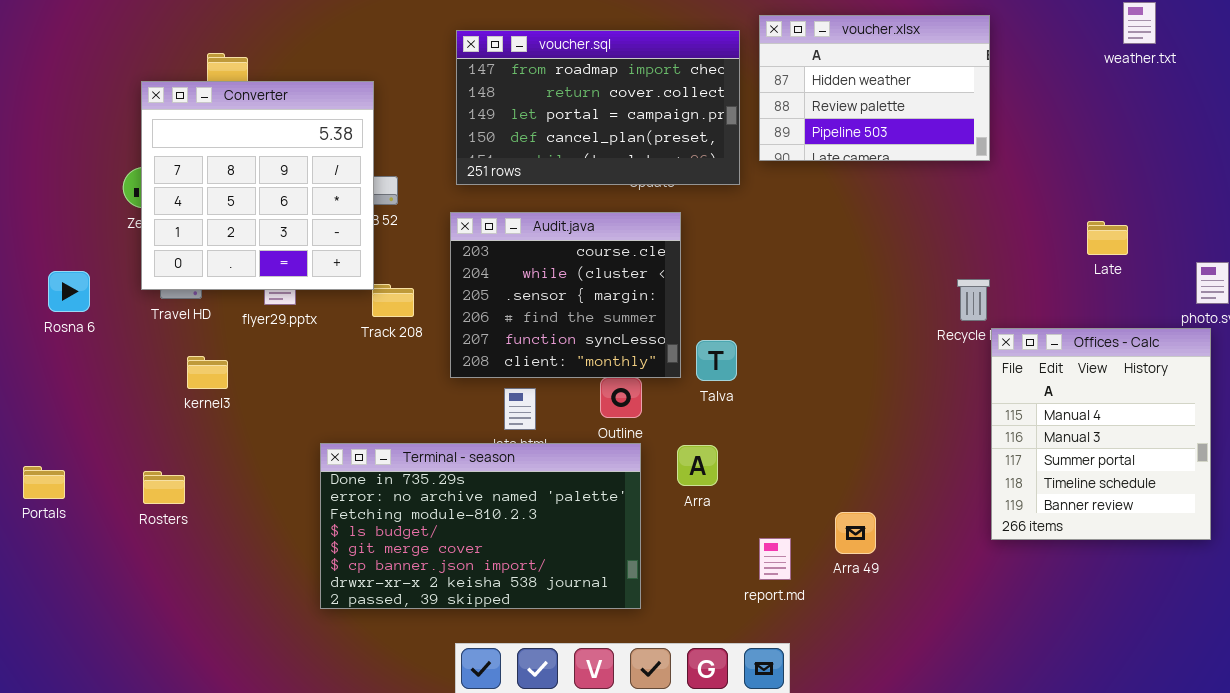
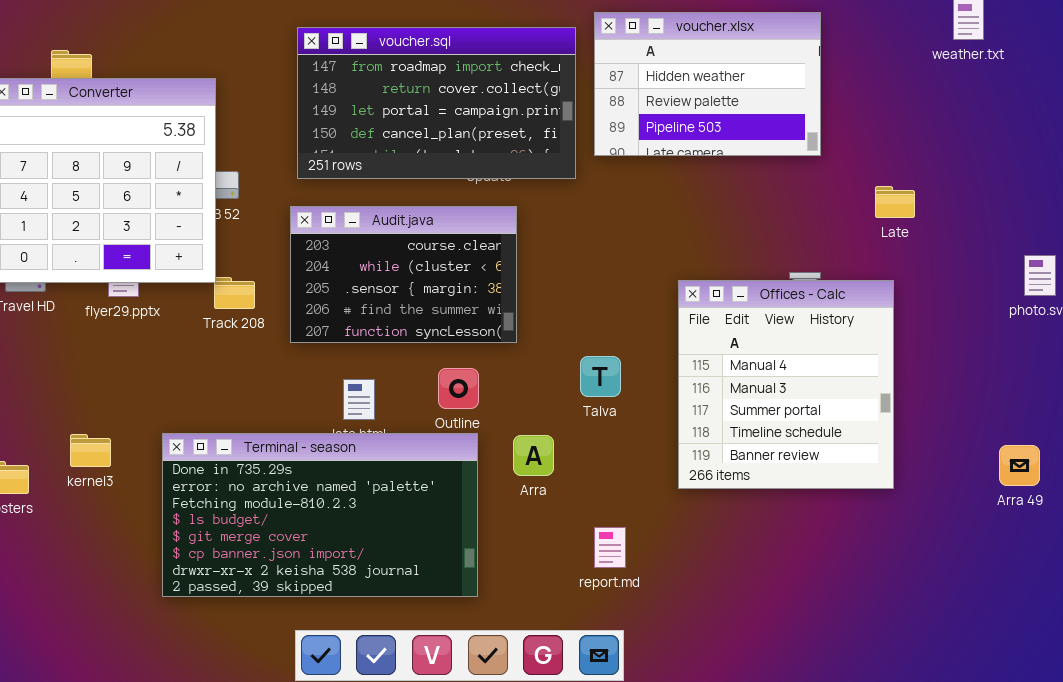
Audit.java: [450,212,681,378] -> [290,206,517,343], resized
Late: [1087,221,1128,255] -> [875,186,915,218], moved
Offices - Calc: [991,328,1211,540] -> [678,280,894,489], moved
Talva: [696,340,737,381] -> [580,356,621,397], moved
kernel3: [187,356,228,389] -> [70,434,111,467], moved
Arra 49: [835,512,876,554] -> [999,445,1040,486], moved

